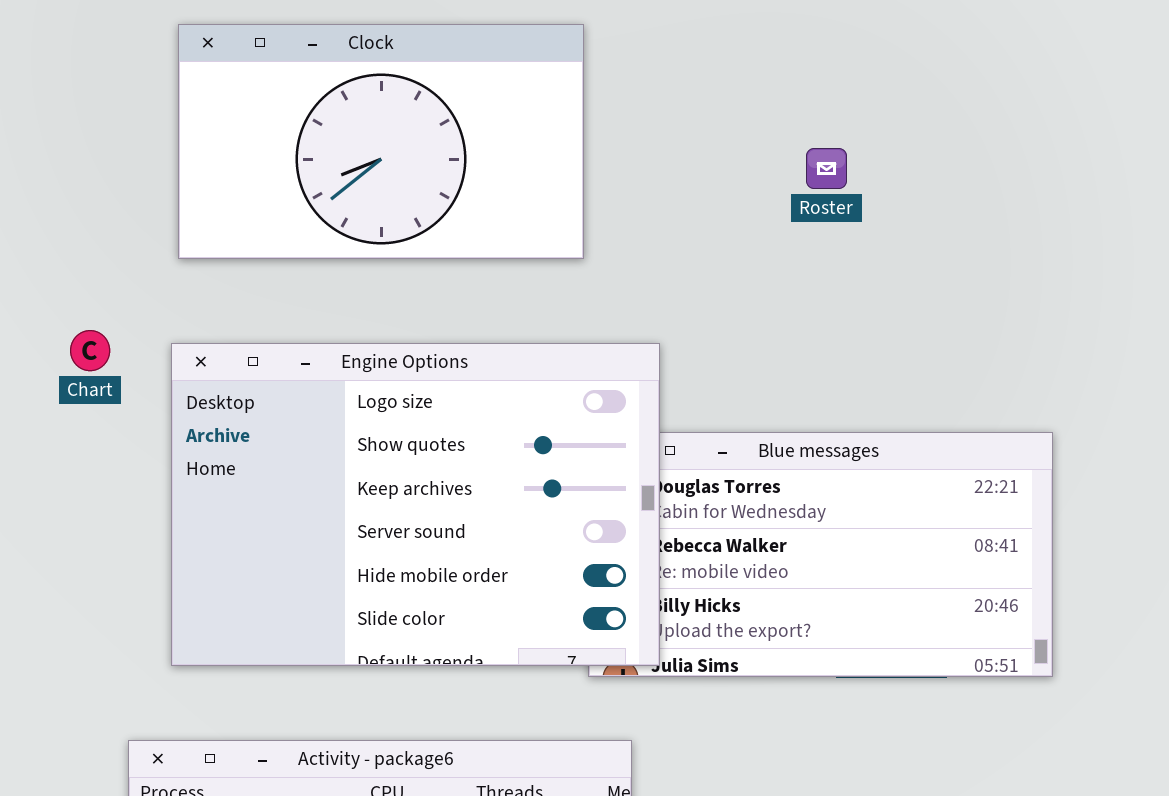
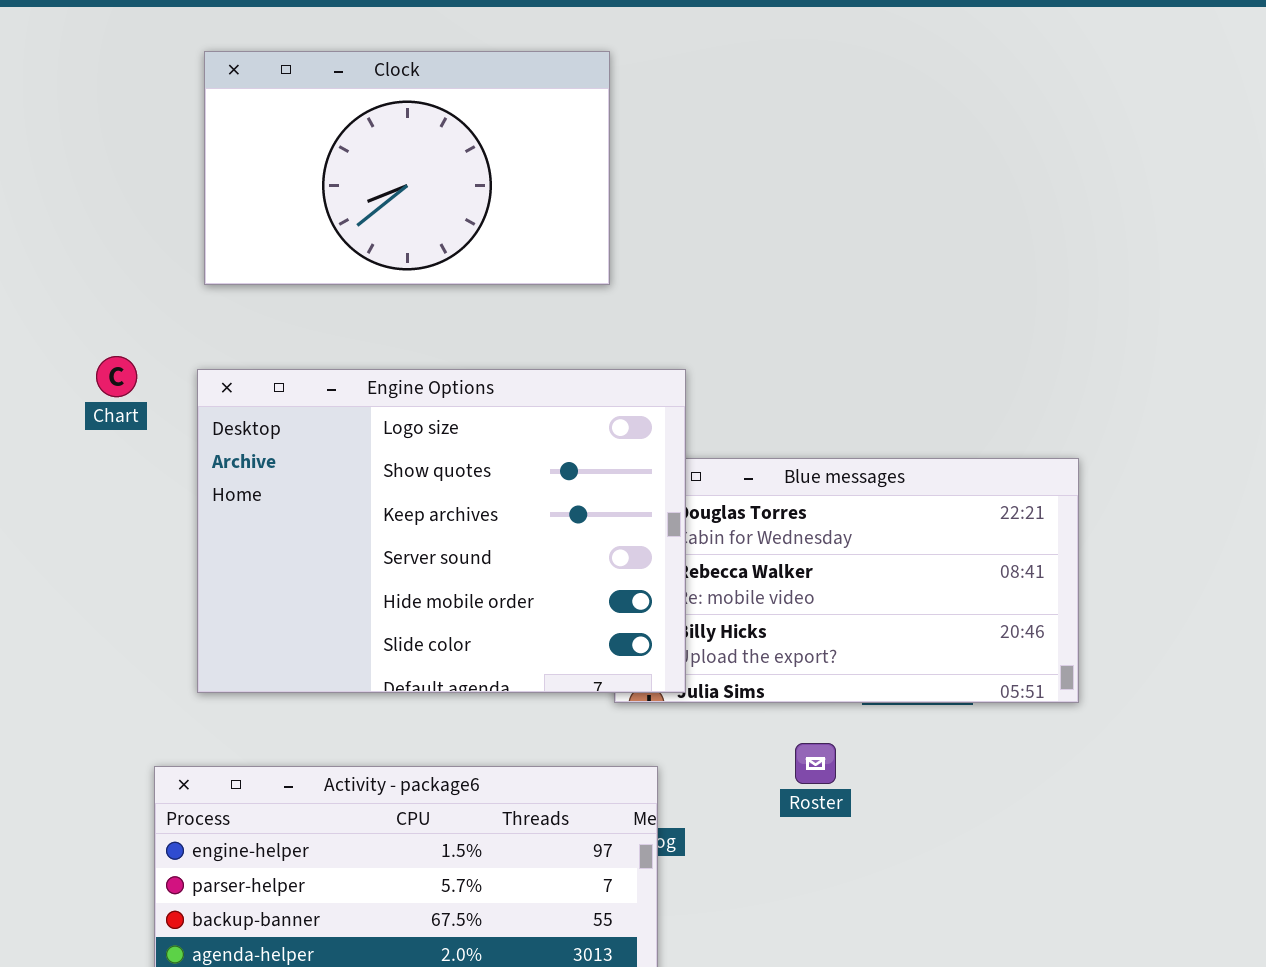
Roster: [806,148,847,189] -> [795,743,836,784], moved

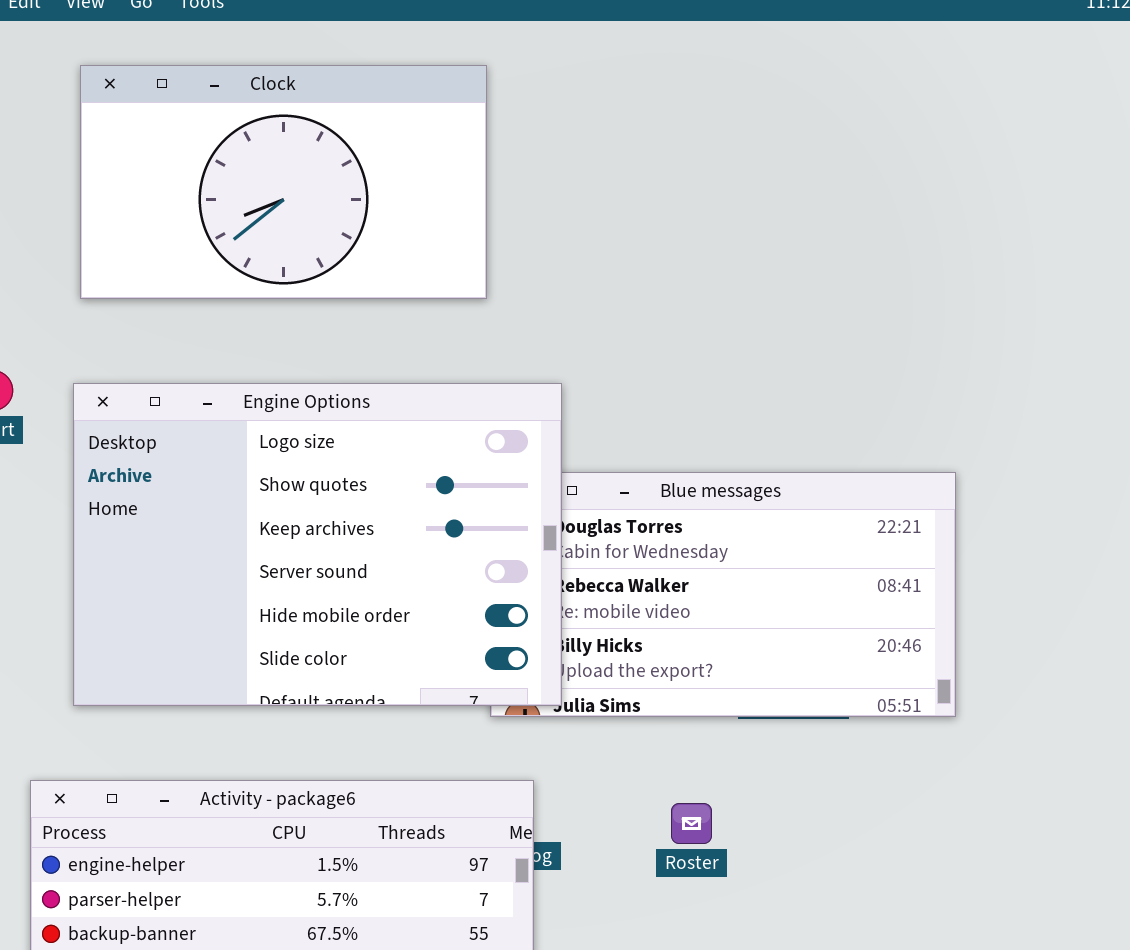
Roster: [795,743,836,784] -> [671,803,712,844], moved

